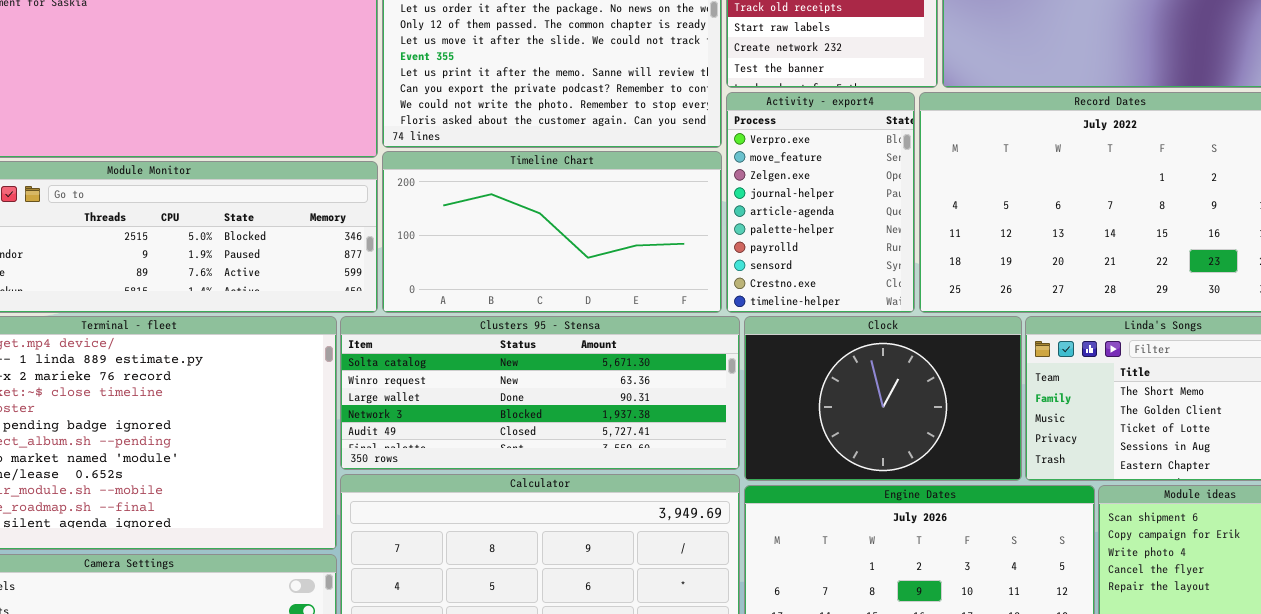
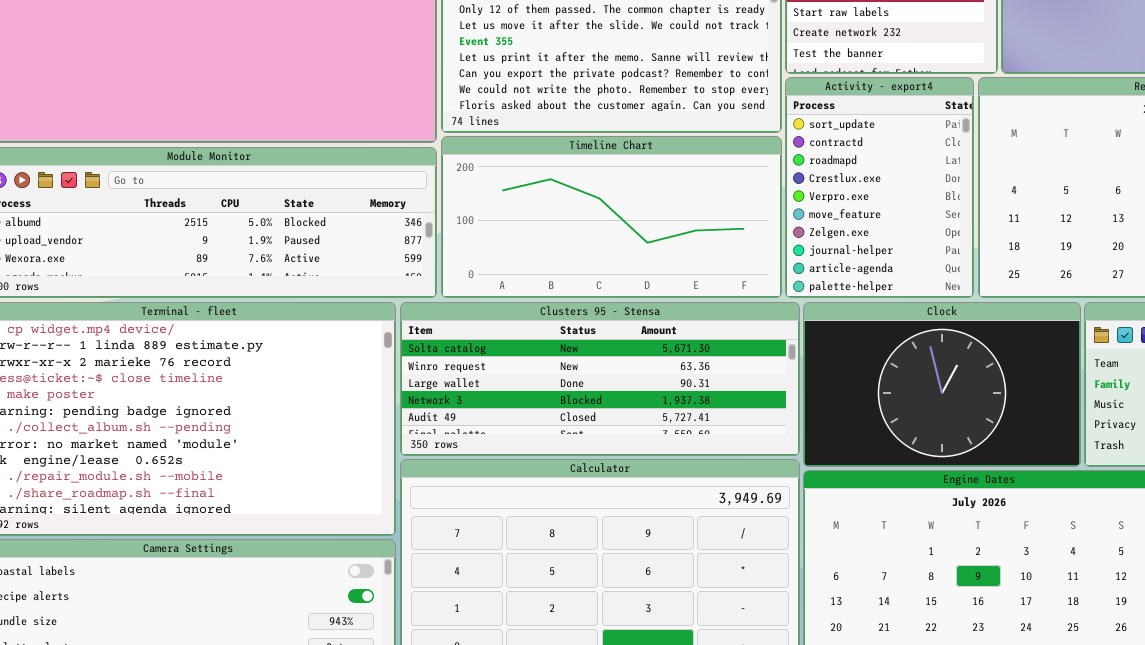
Activity - export4: [726,92,915,313] -> [785,77,974,298], scrolled up 4 rows

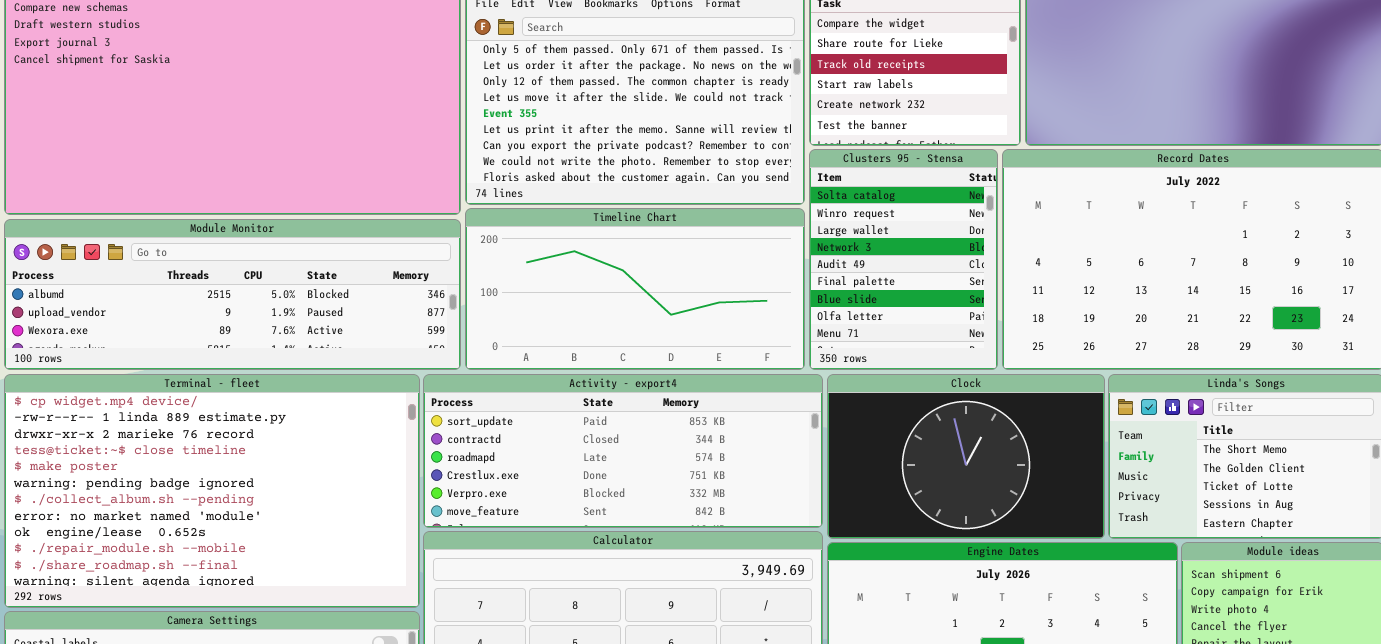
Activity - export4: [785,77,974,298] -> [423,374,823,528], moved, resized
Clusters 95 - Stensa: [400,302,800,456] -> [809,149,998,370], moved, resized

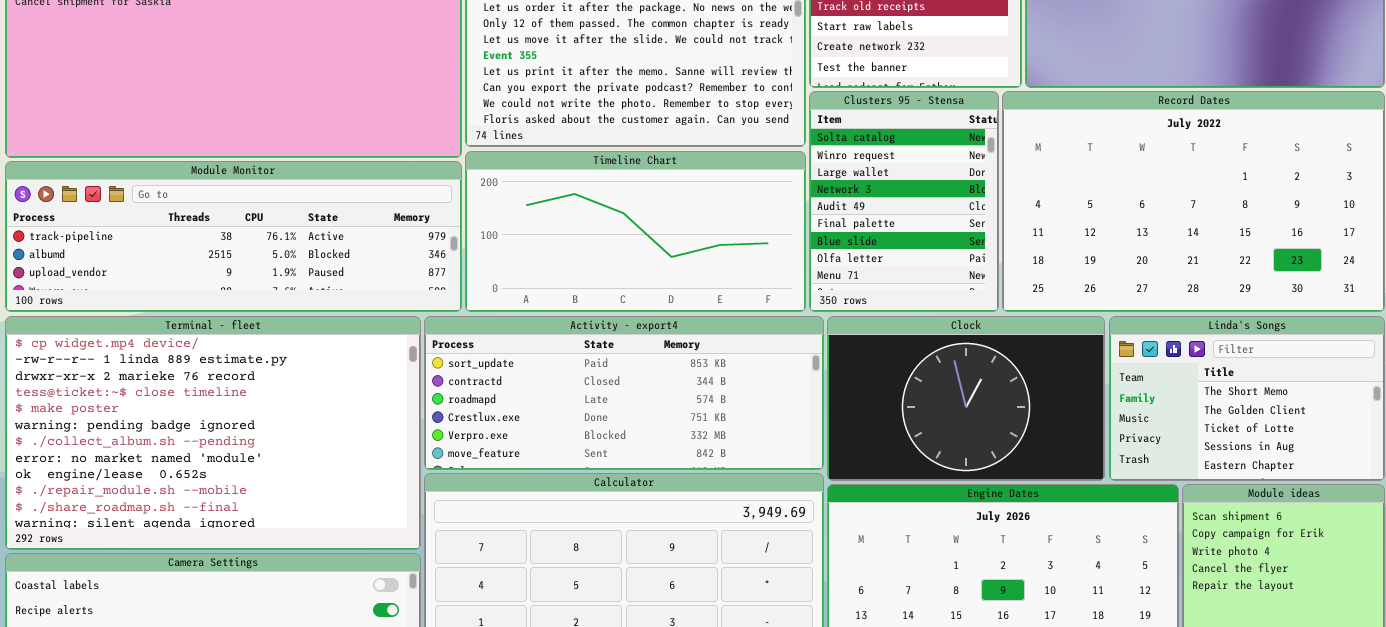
Module Monitor: [4,219,461,370] -> [5,161,462,312], scrolled up 1 row

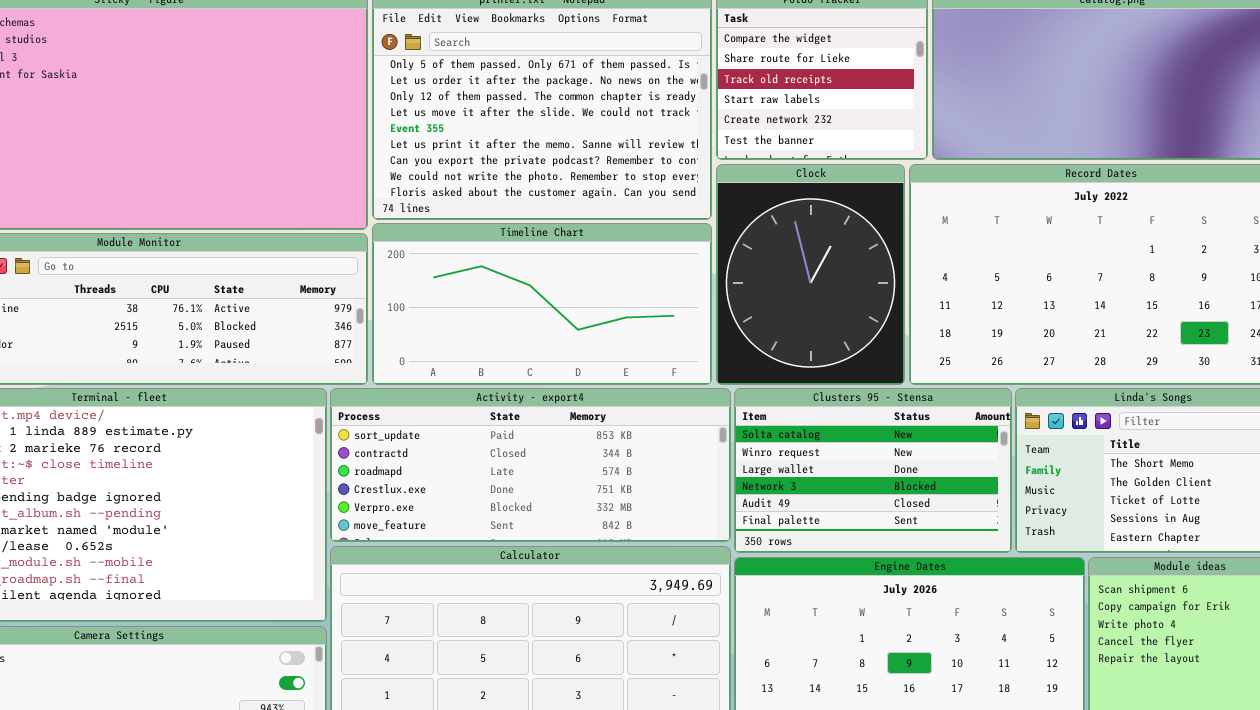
Clusters 95 - Stensa: [809,91,999,312] -> [734,388,1012,553], moved, resized
Clock: [827,316,1105,481] -> [716,164,905,385], moved, resized

